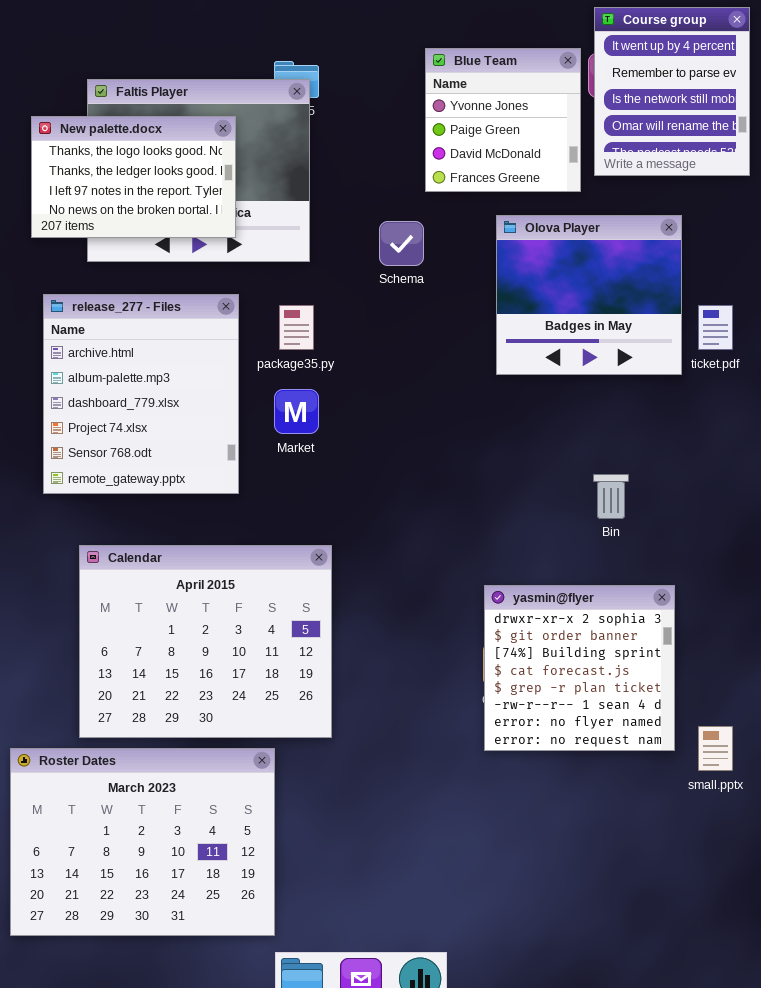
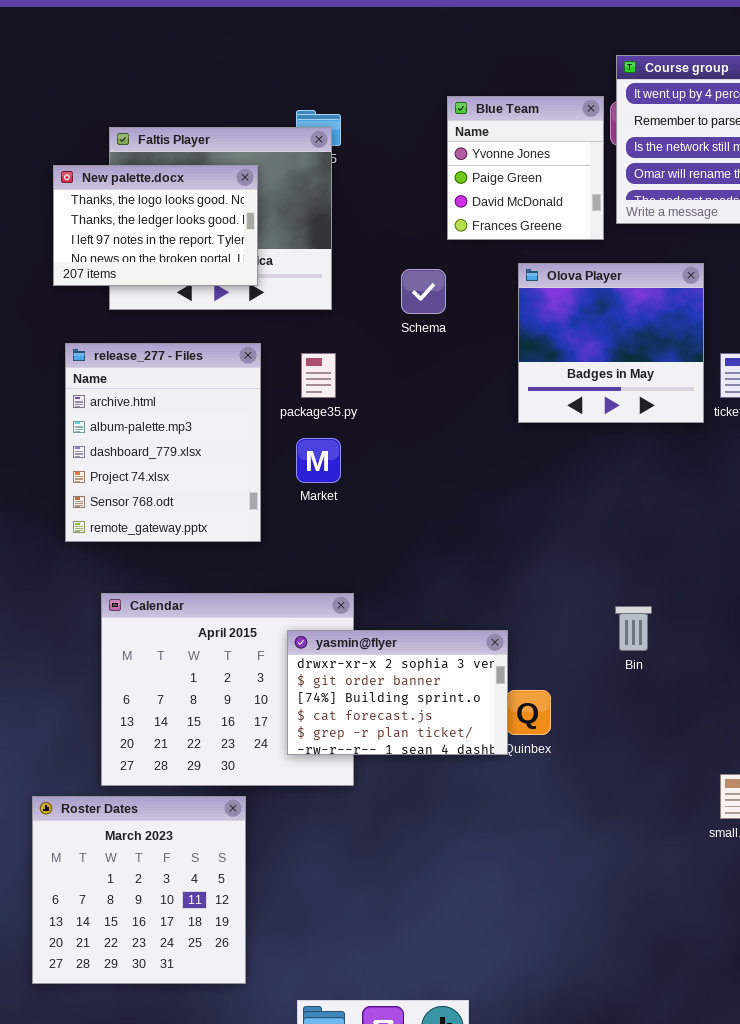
Bin: [593,474,629,519] -> [615,606,652,651], moved
yasmin@flyer: [484,585,675,751] -> [287,630,508,755], moved, resized
Roster Dates: [10,748,275,936] -> [32,796,246,984], resized

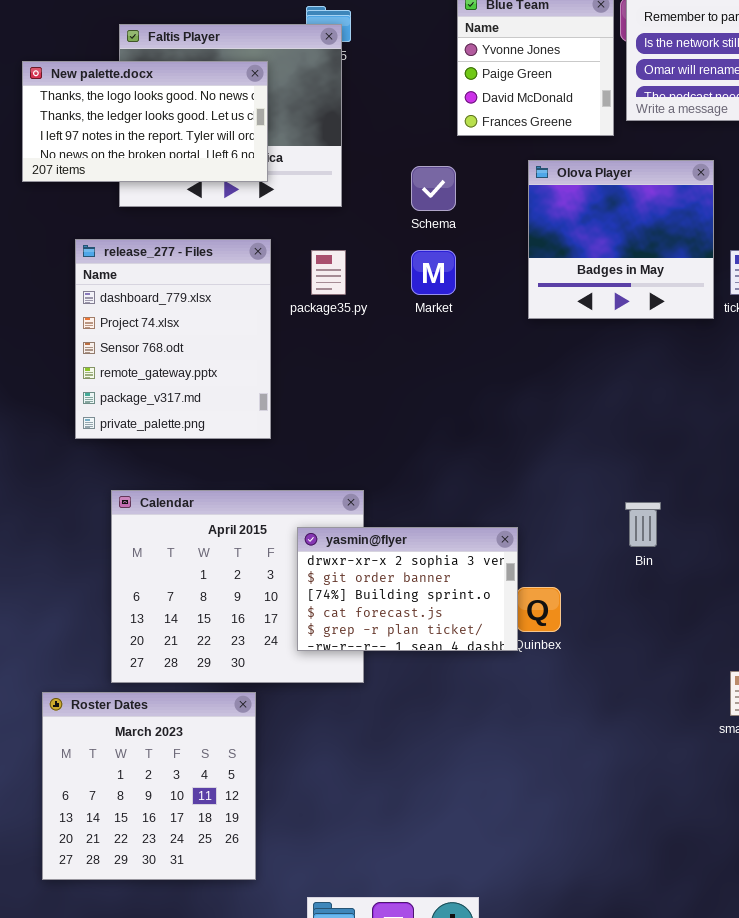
New palette.docx: [53,165,258,286] -> [22,61,268,182], resized
release_277 - Files: [65,343,261,542] -> [75,239,271,439], scrolled down 2 rows
Market: [296,438,341,483] -> [411,250,456,295], moved

